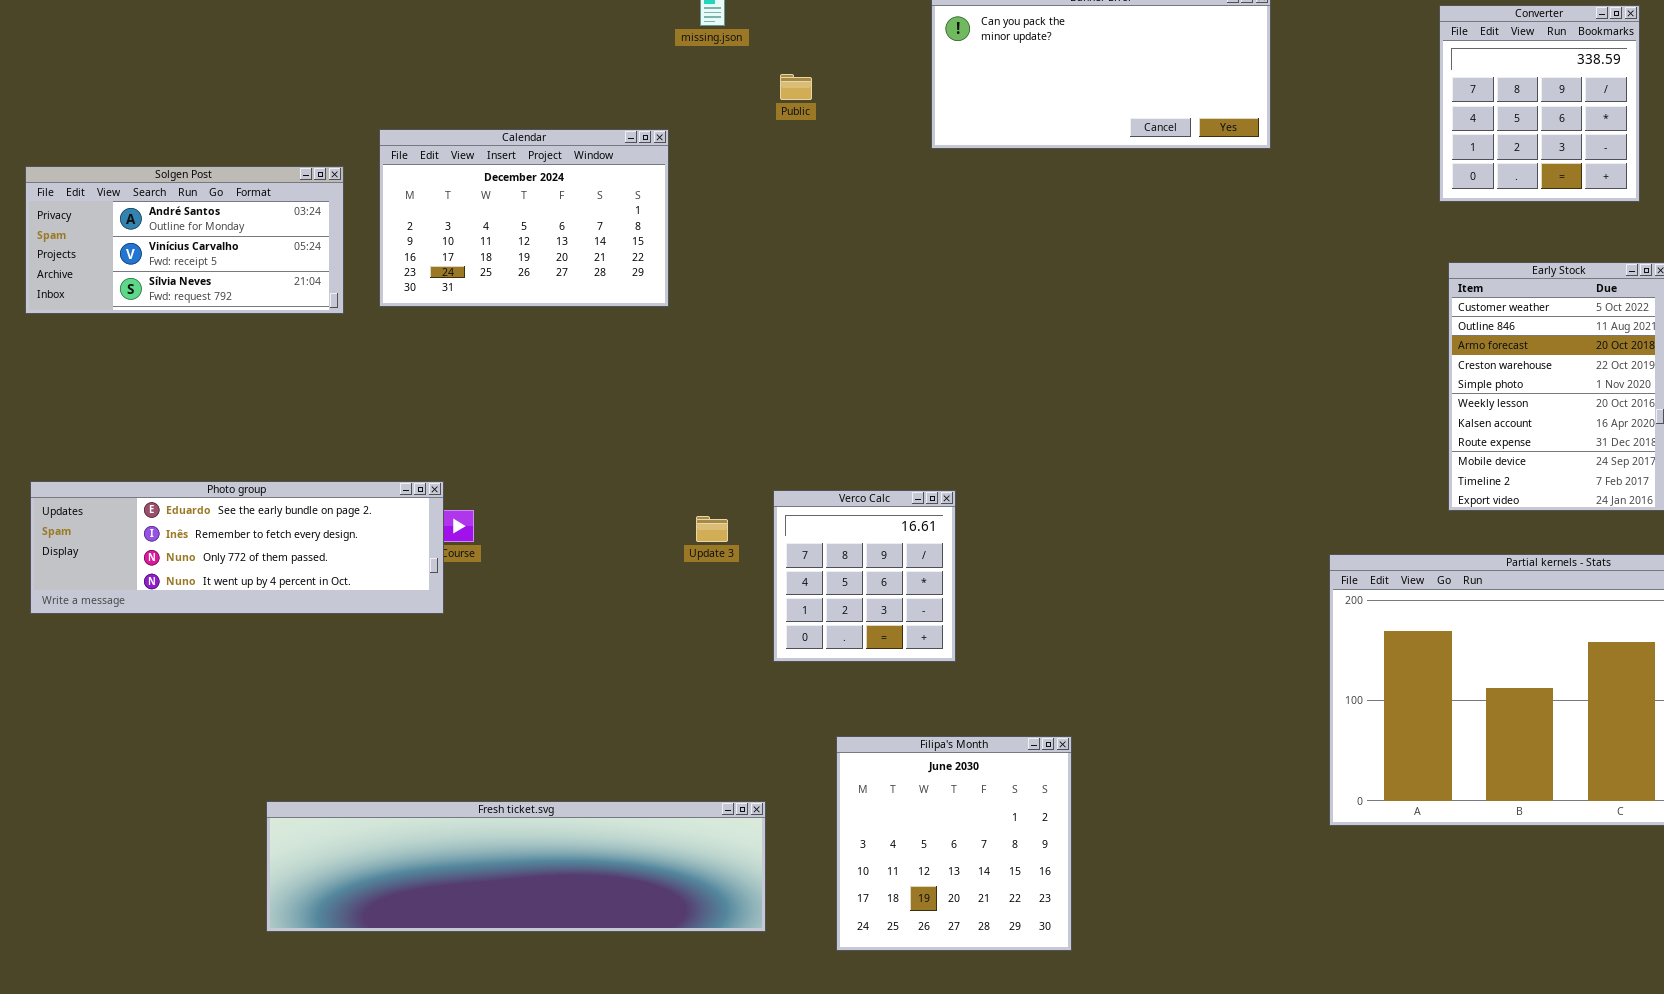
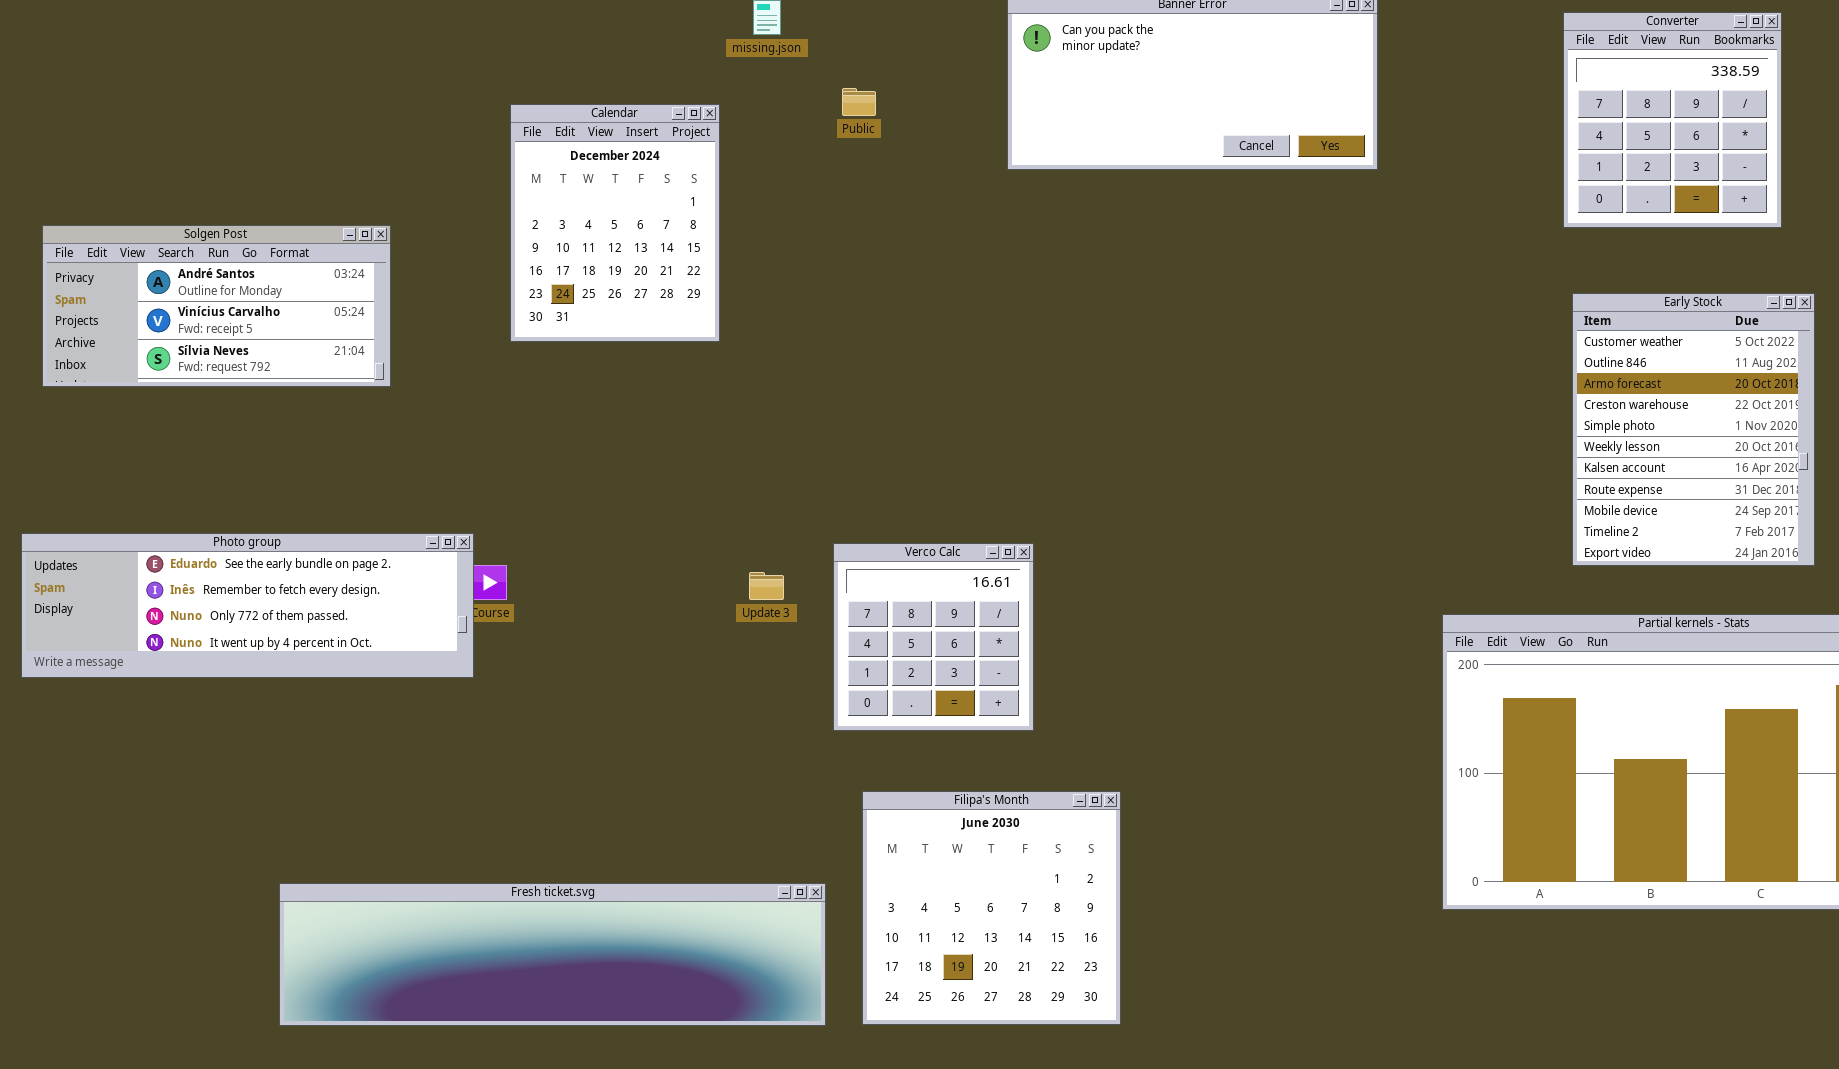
Calendar: [379,129,669,307] -> [510,104,720,342], resized
Solgen Post: [25,166,344,314] -> [42,225,391,387], moved
Filipa's Month: [836,736,1072,951] -> [862,791,1121,1025], moved

